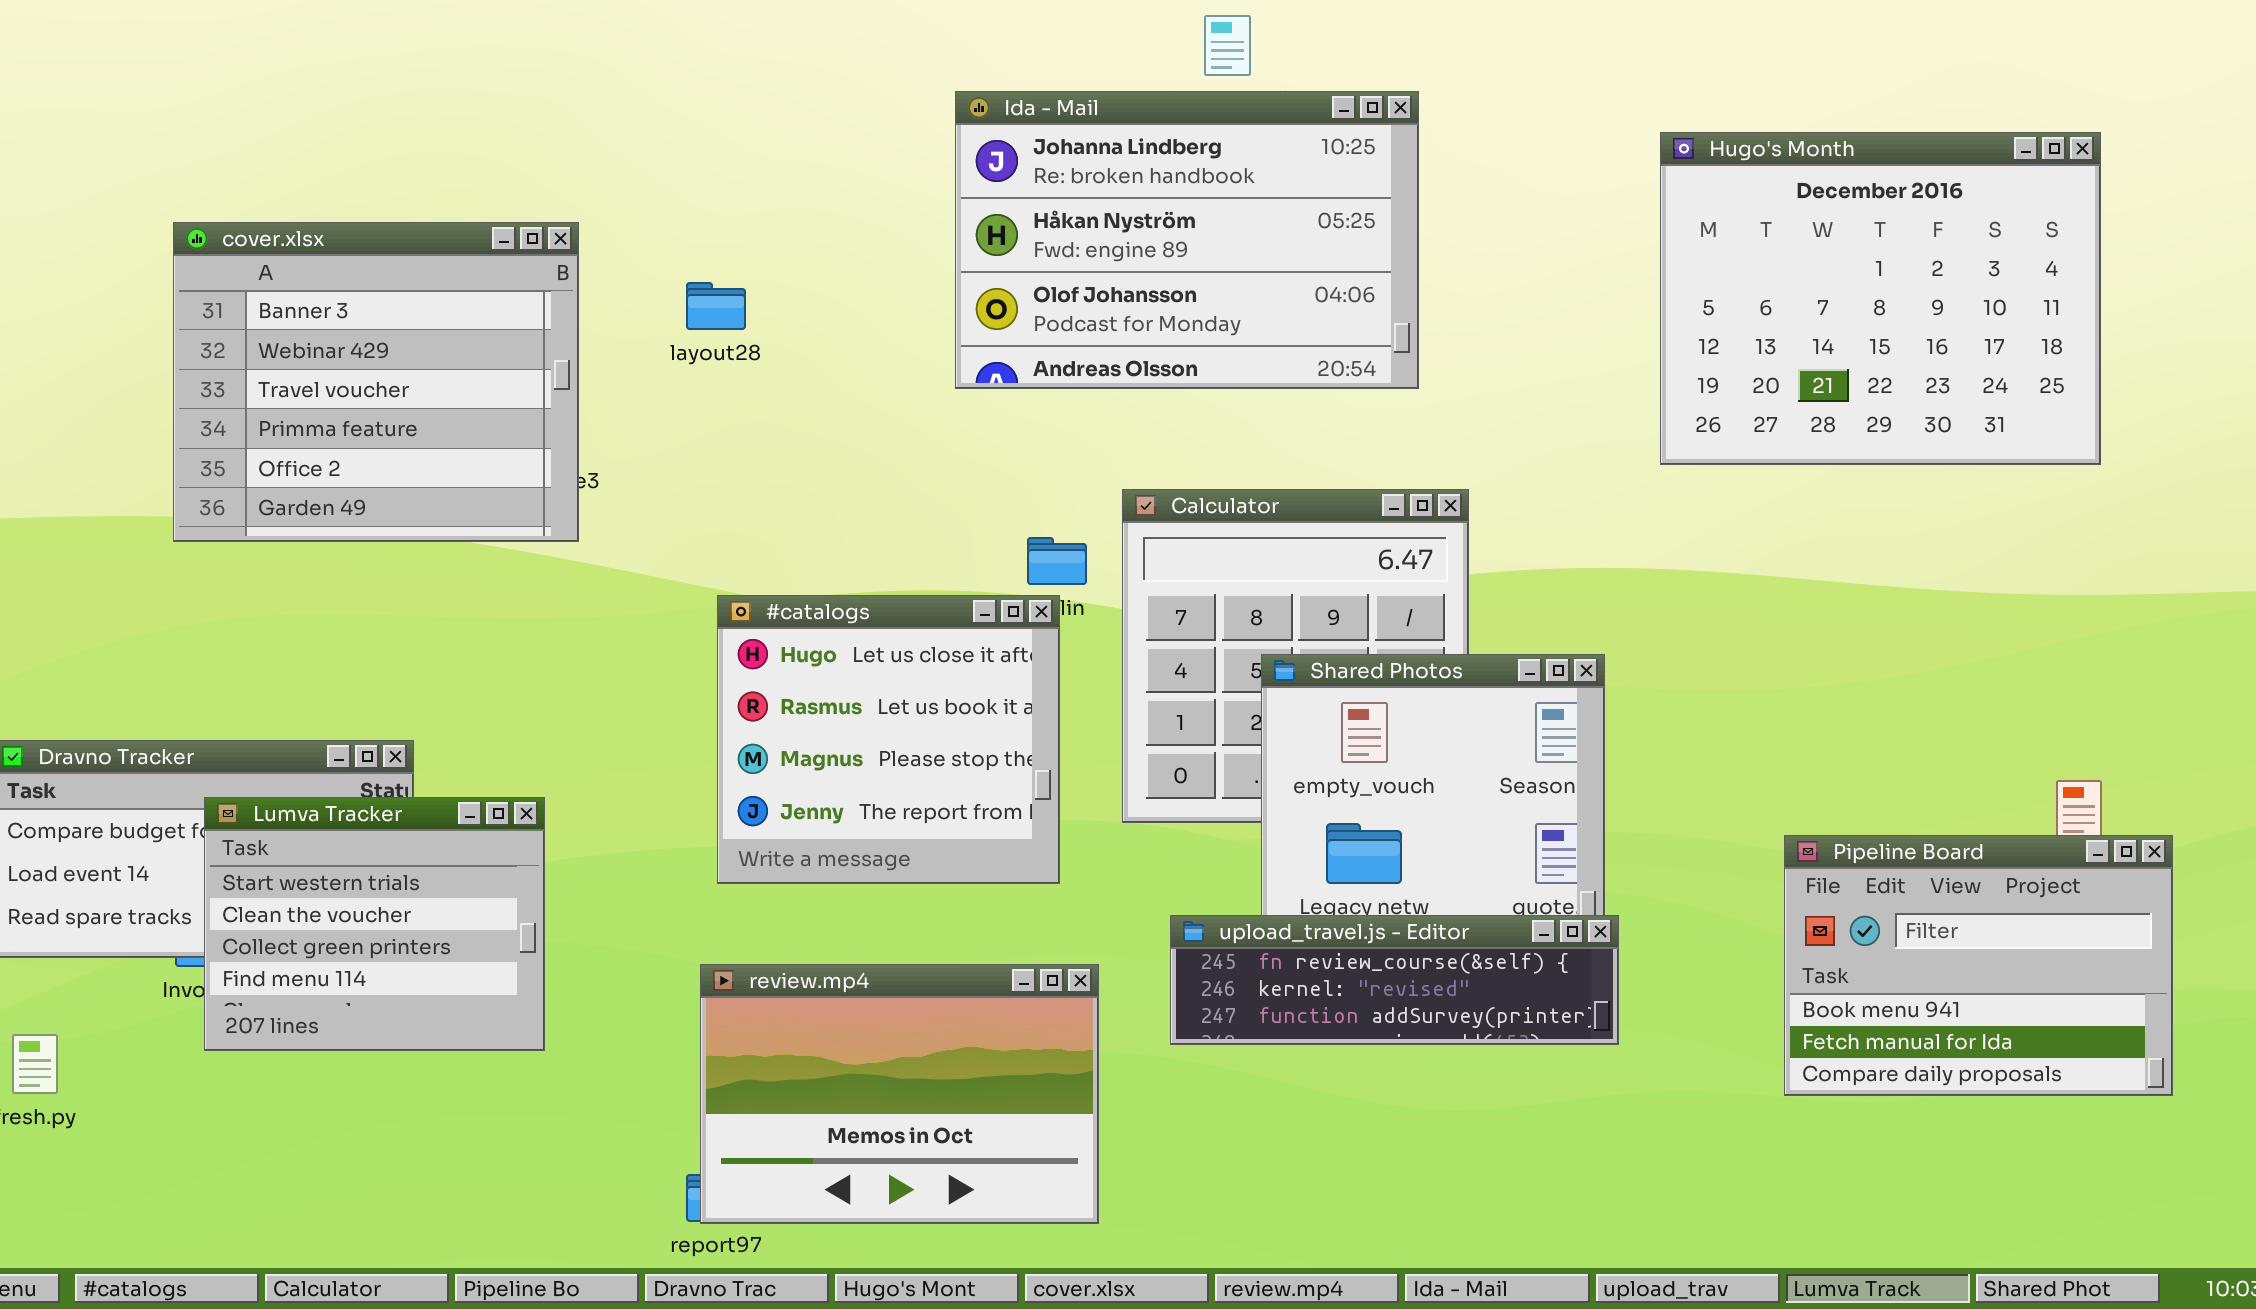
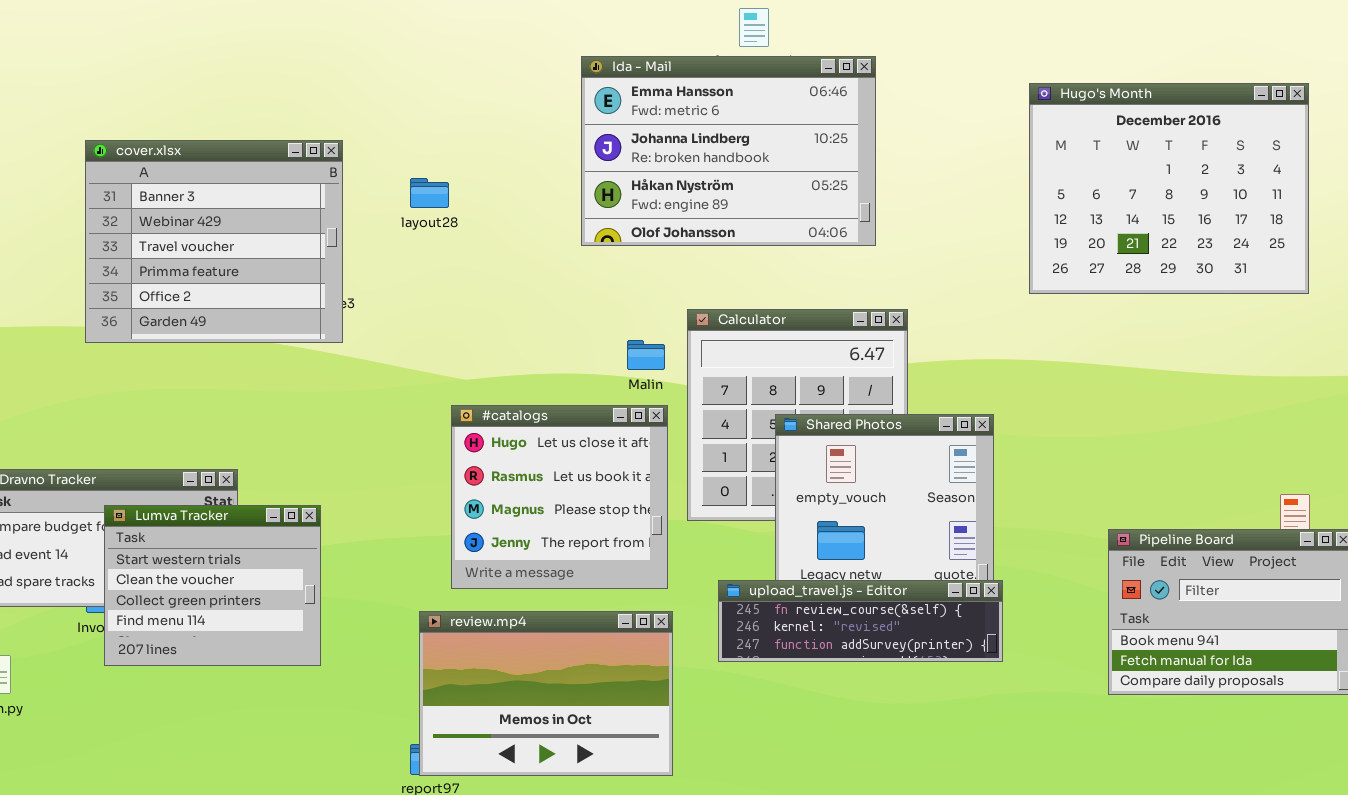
Ida - Mail: [955,91,1419,389] -> [581,56,876,246], scrolled up 1 row
#catalogs: [717,595,1060,884] -> [451,405,668,589], moved

